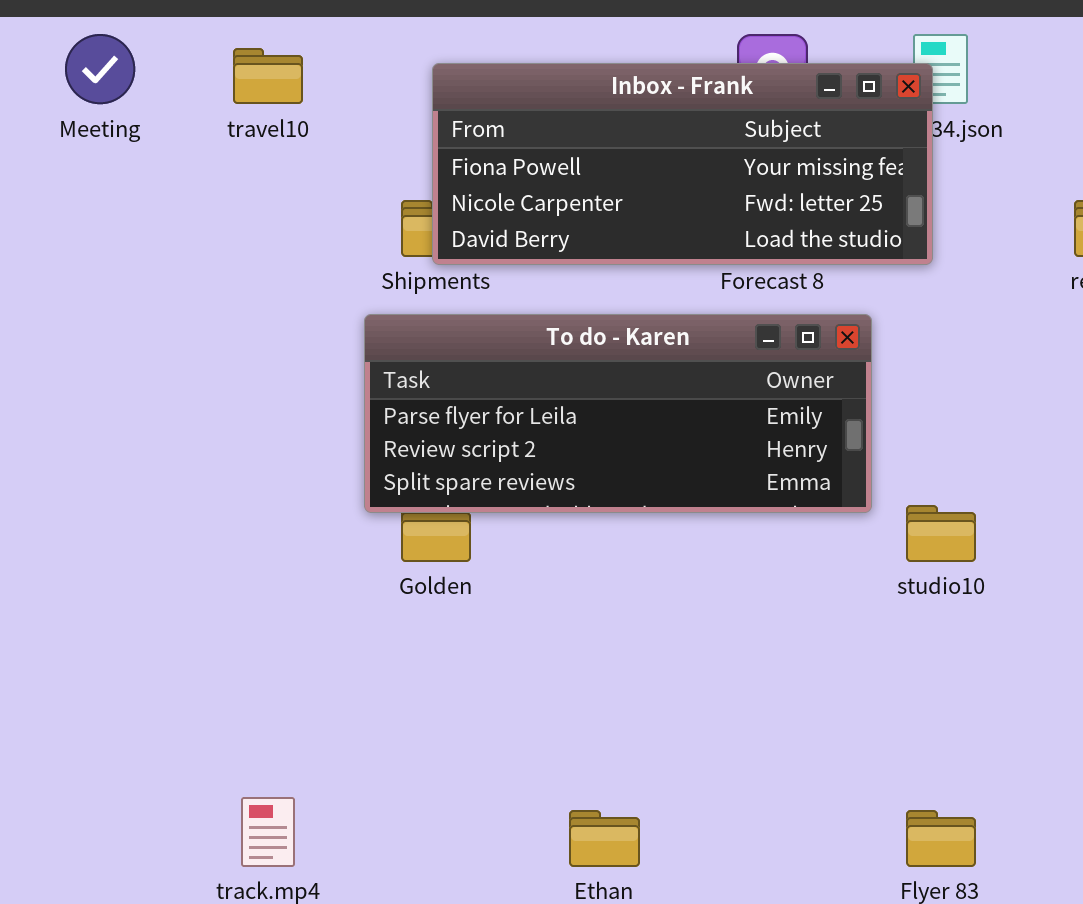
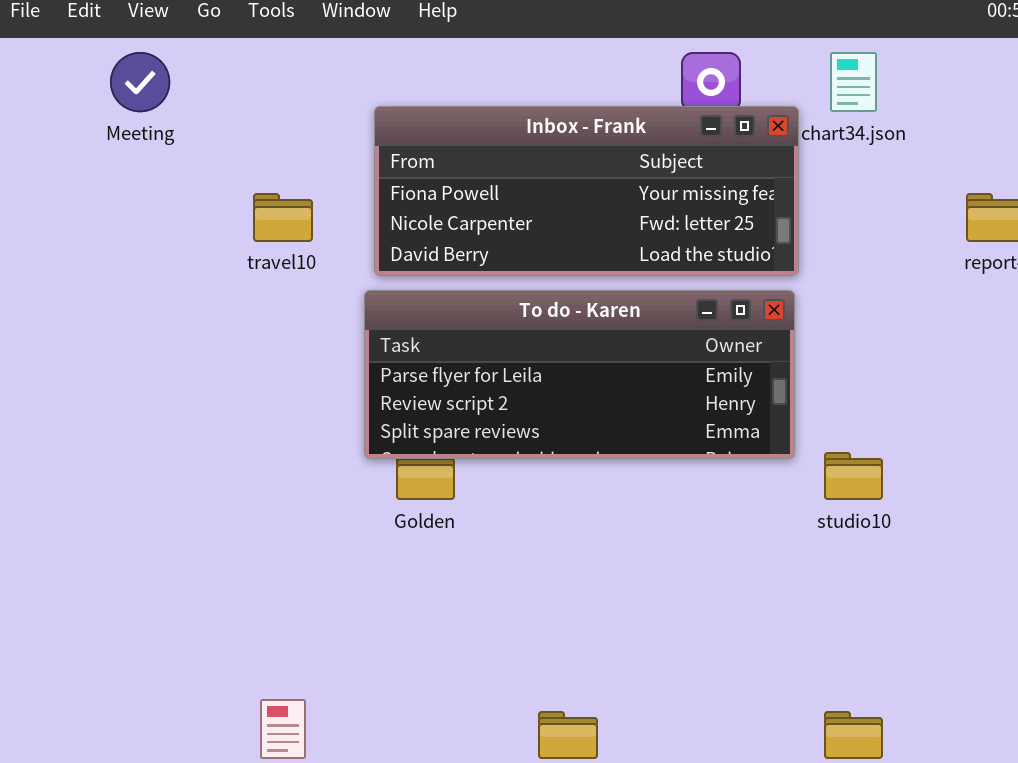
travel10: [233,48,303,104] -> [253,193,313,242], moved
Inbox - Frank: [432,63,933,265] -> [374,106,799,276], moved

